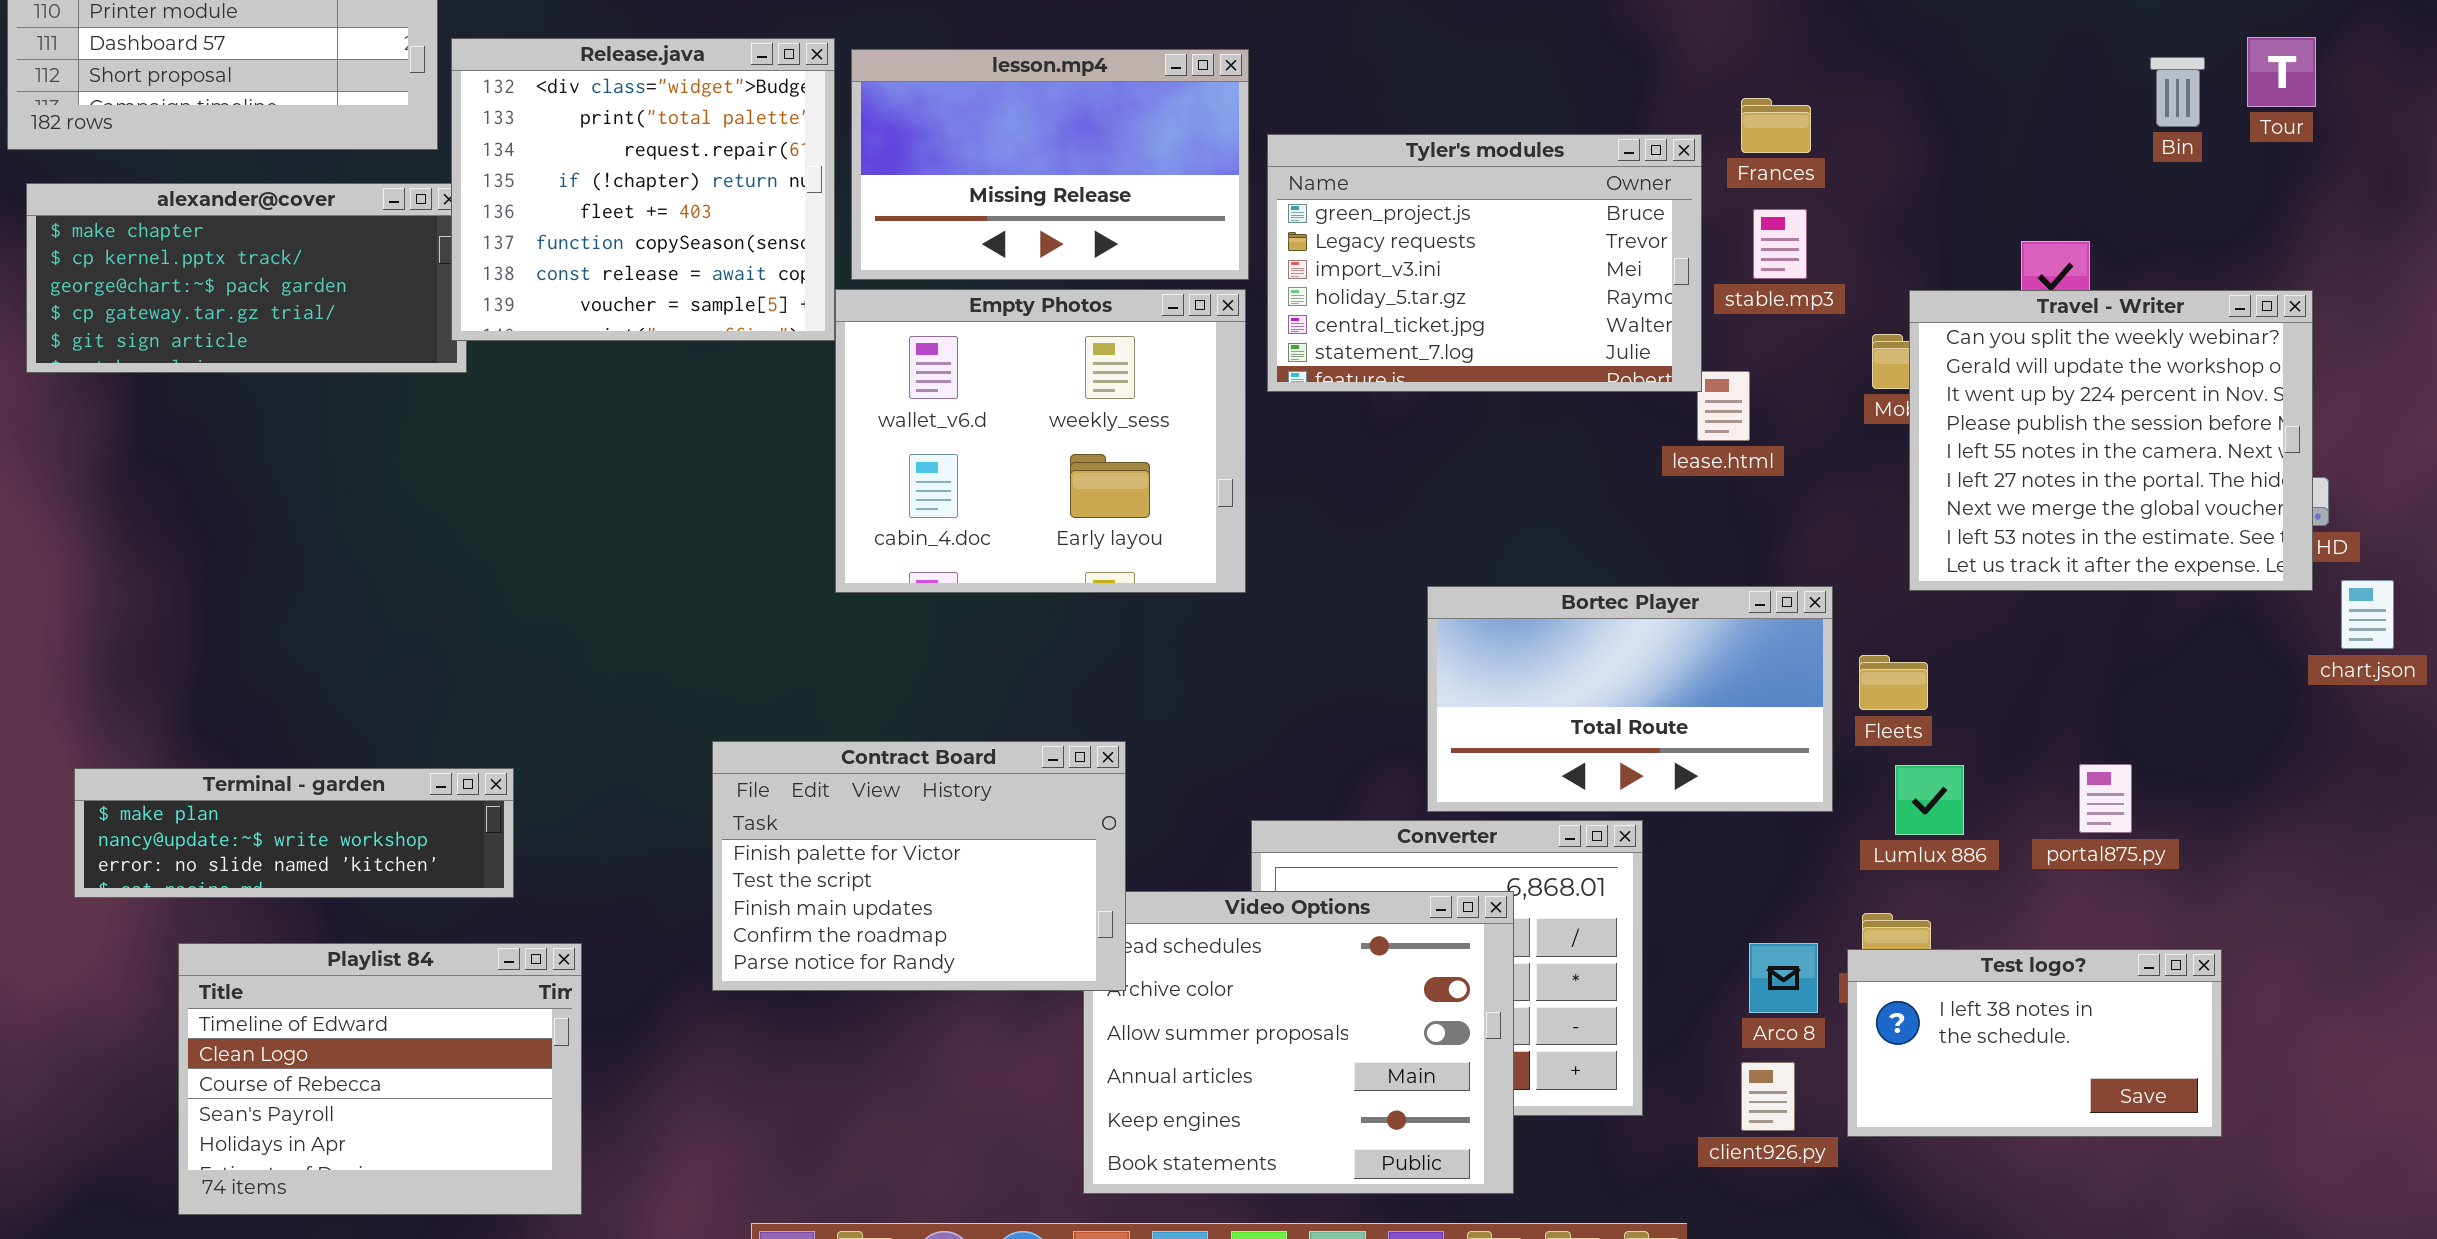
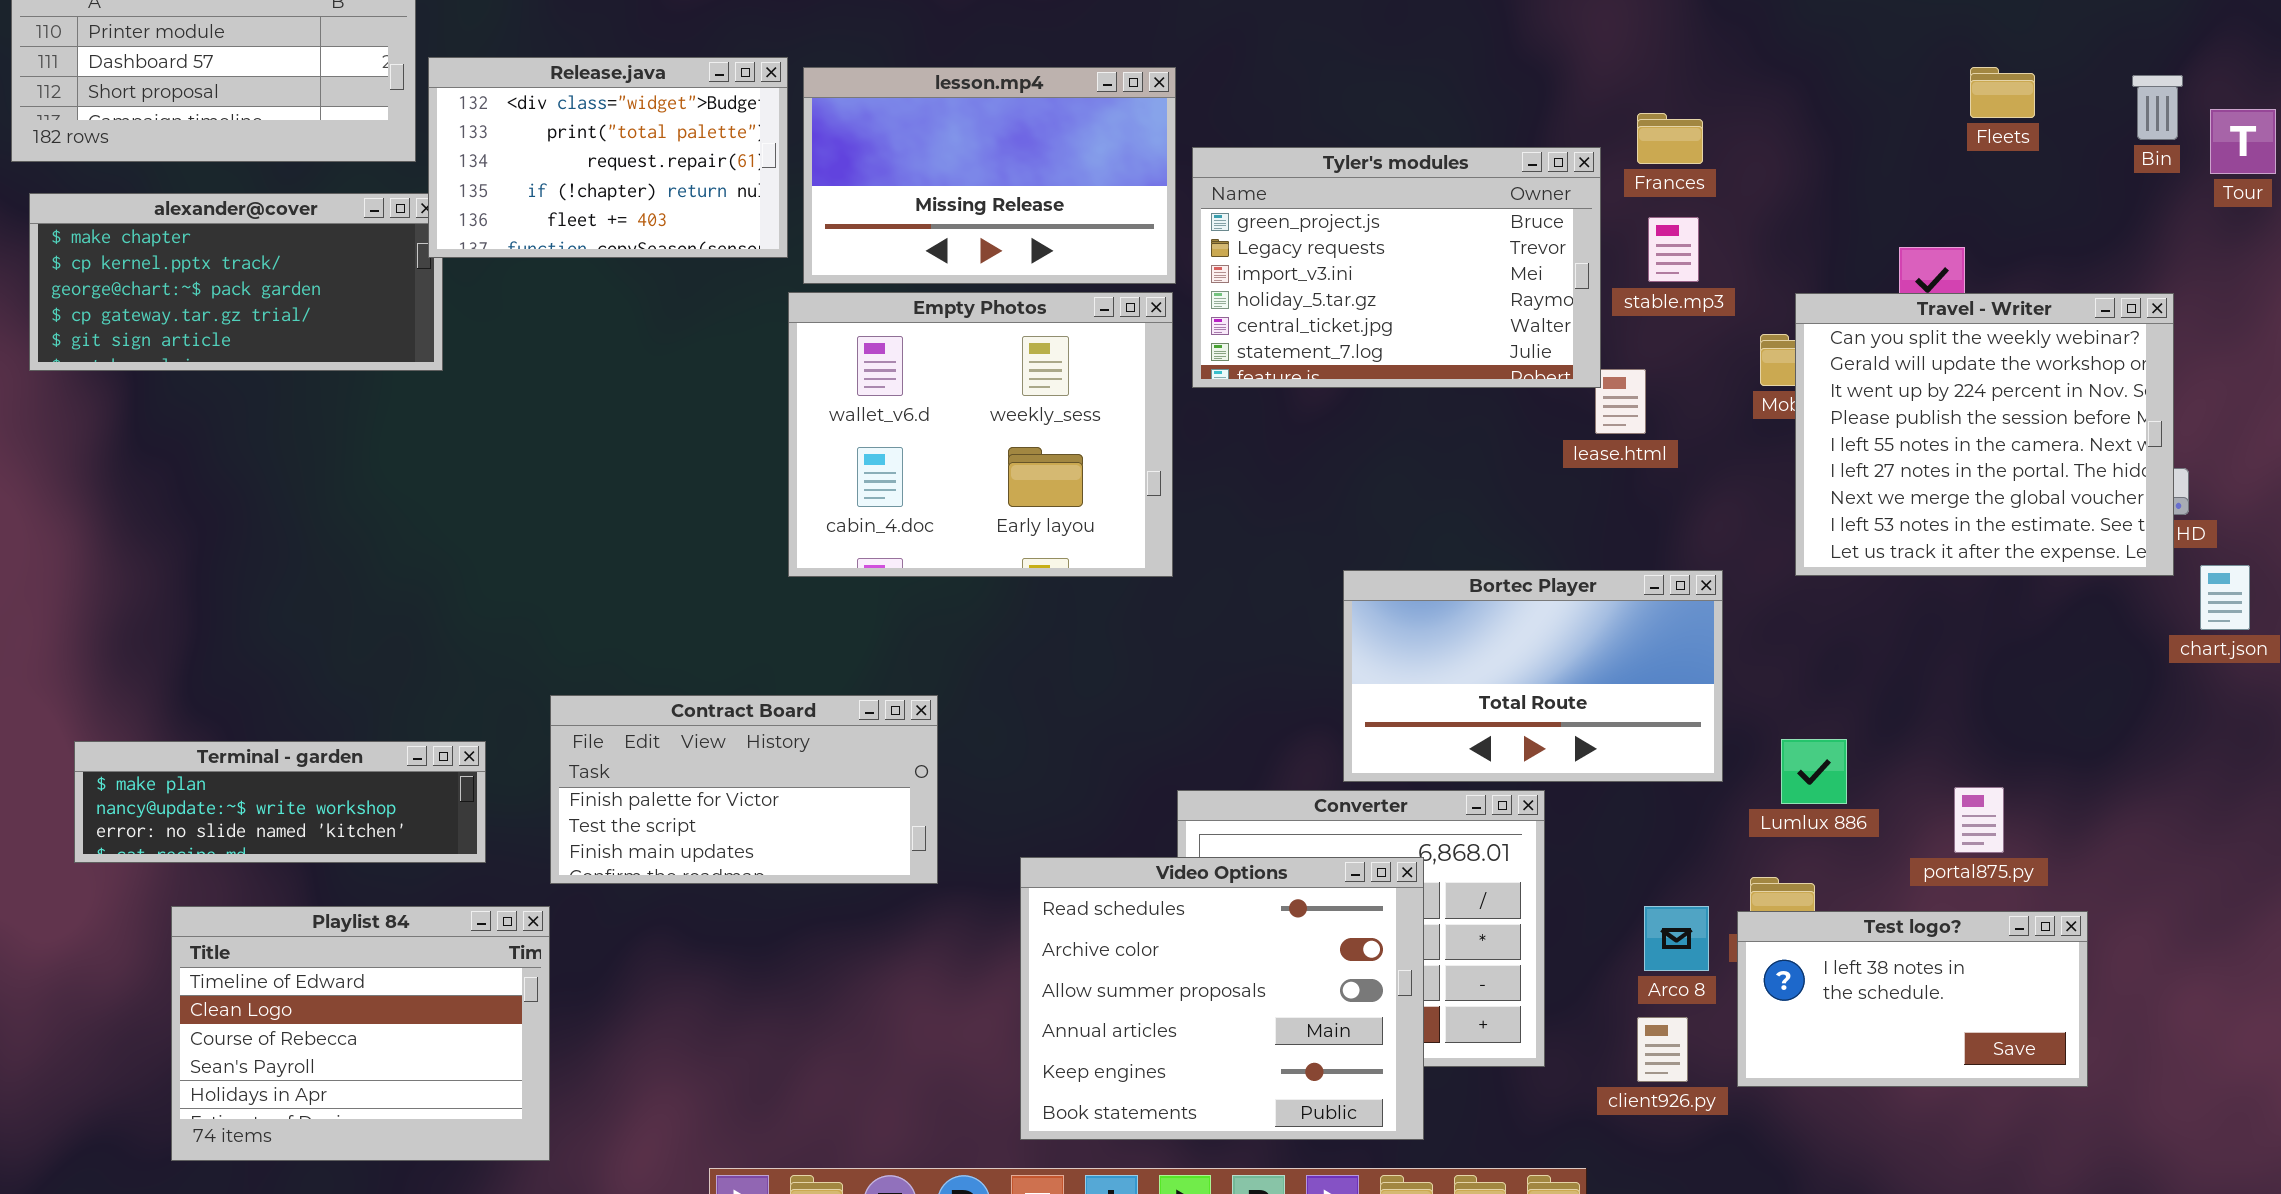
Tour: [2247,37,2316,107] -> [2210,109,2276,174], moved
Release.java: [451,38,835,341] -> [428,57,788,258], resized
Bin: [2150,57,2205,127] -> [2132,75,2183,140], moved
Fleets: [1859,655,1928,710] -> [1970,67,2035,118], moved
Contract Board: [712,741,1126,991] -> [550,695,938,884], moved, resized
portal875.py: [2079,764,2132,833] -> [1954,787,2004,853], moved

